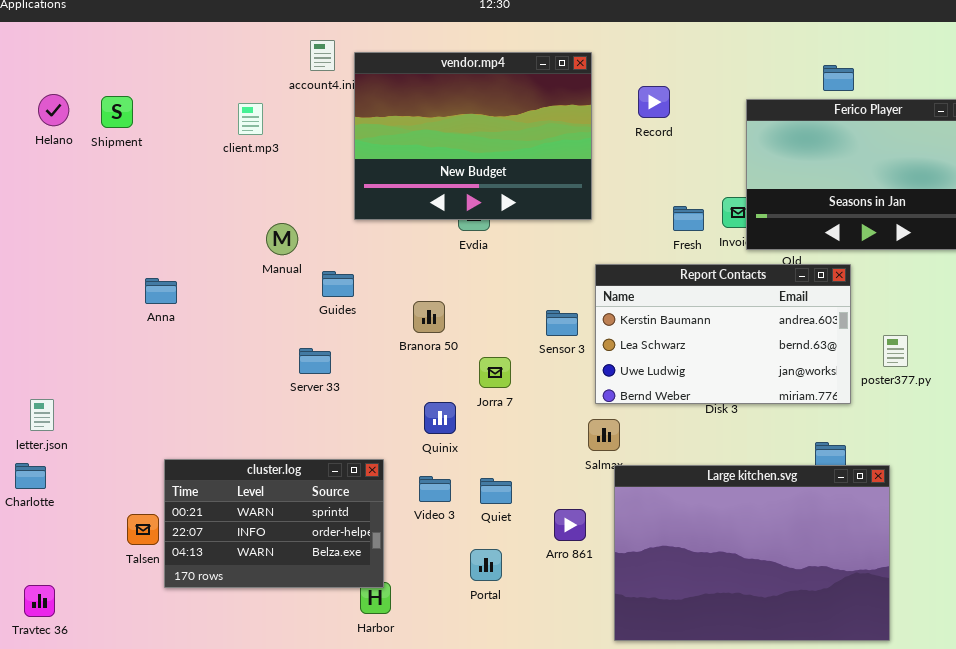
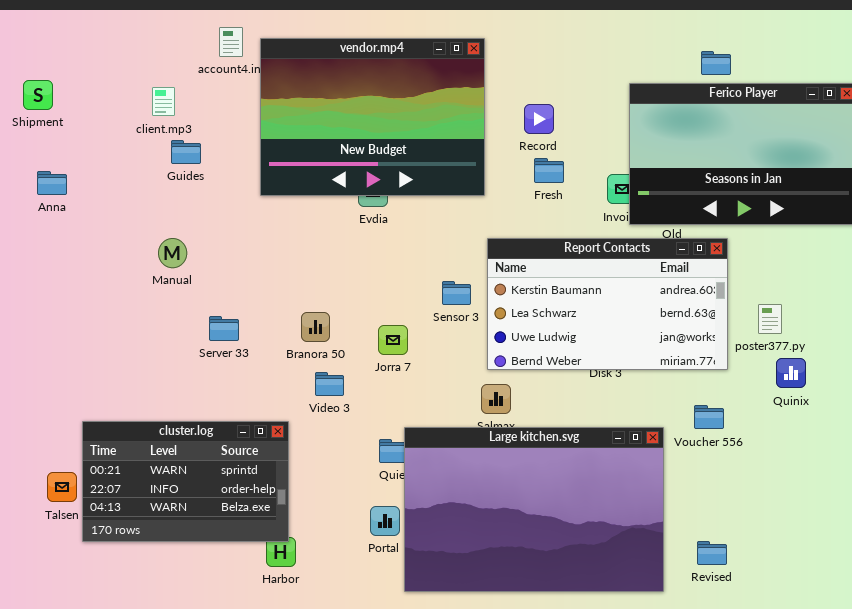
Record: [638,86,670,118] -> [524,104,554,134], moved
Fresh: [673,206,704,231] -> [534,158,564,183], moved
Manual: [266,223,298,255] -> [158,238,187,268], moved
Guides: [322,271,354,297] -> [171,140,201,164], moved
Anna: [145,278,177,304] -> [37,171,67,195], moved
Branora 50: [413,301,445,333] -> [301,312,330,342], moved
Quinix: [424,402,456,434] -> [776,358,806,388], moved
Large kitchen.svg: [614,465,890,641] -> [404,427,664,592], moved
Video 3: [419,476,451,502] -> [315,372,344,396], moved

